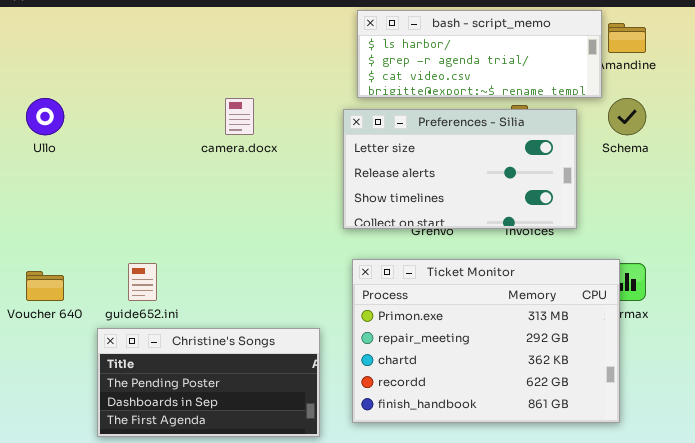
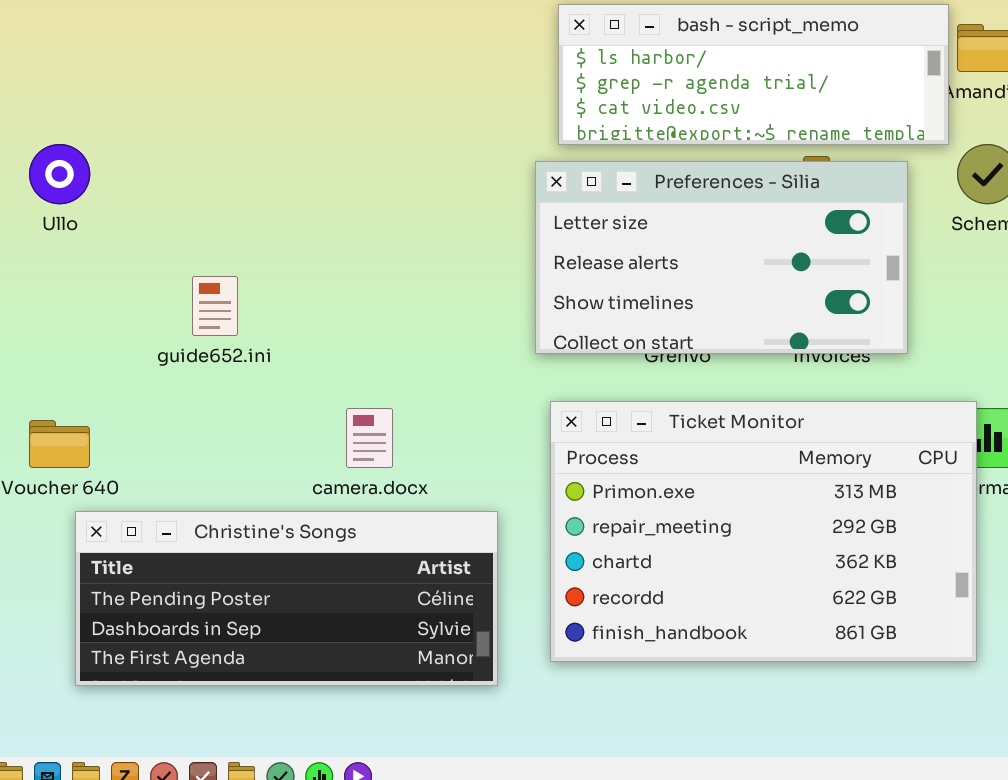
camera.docx: [225,98,254,135] -> [346,408,393,468], moved
guide652.ini: [128,263,157,301] -> [192,276,238,336], moved
Christine's Songs: [97,328,320,437] -> [75,511,498,686], resized

